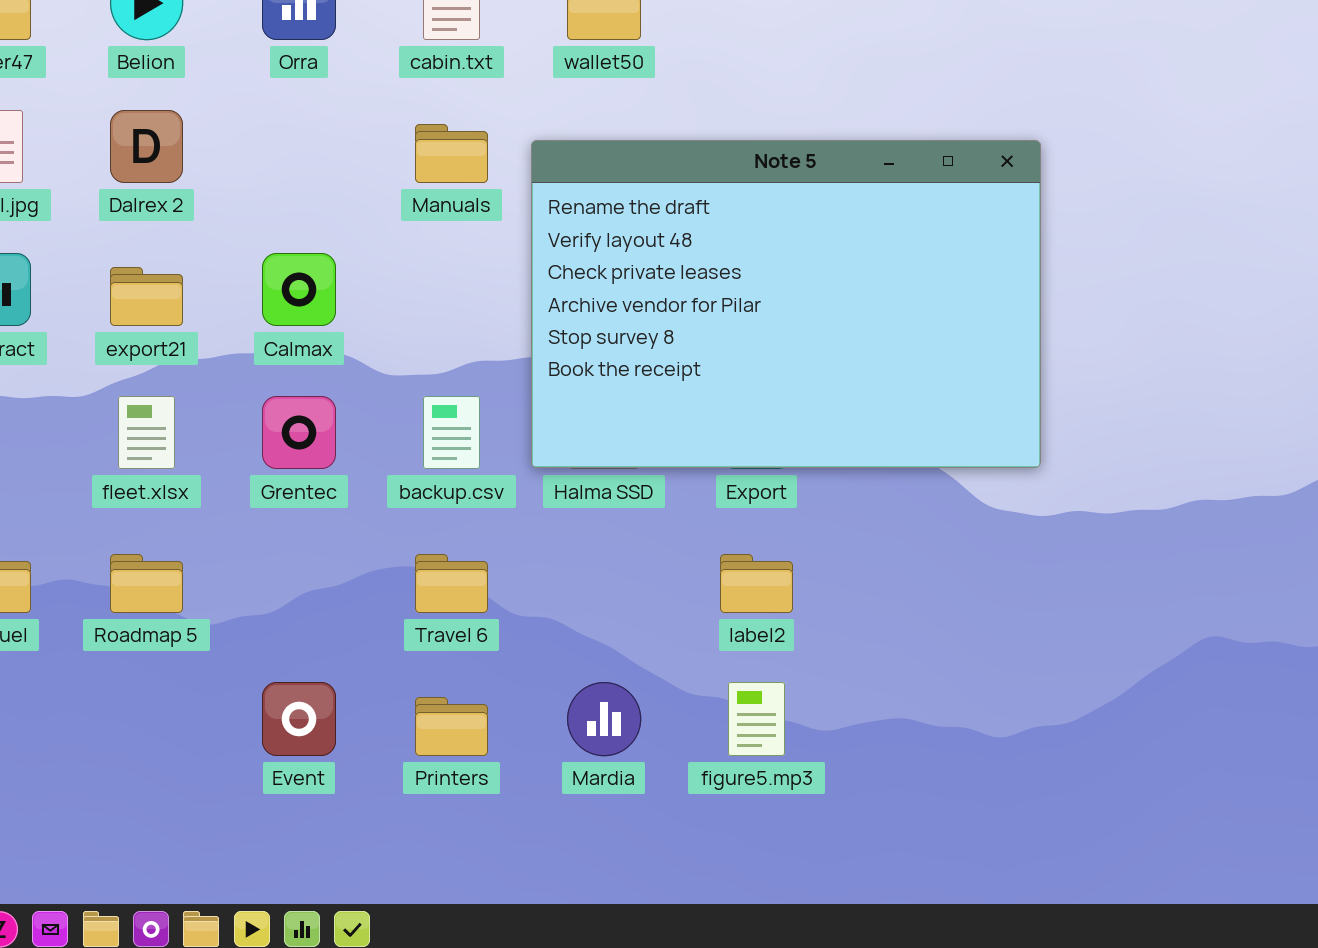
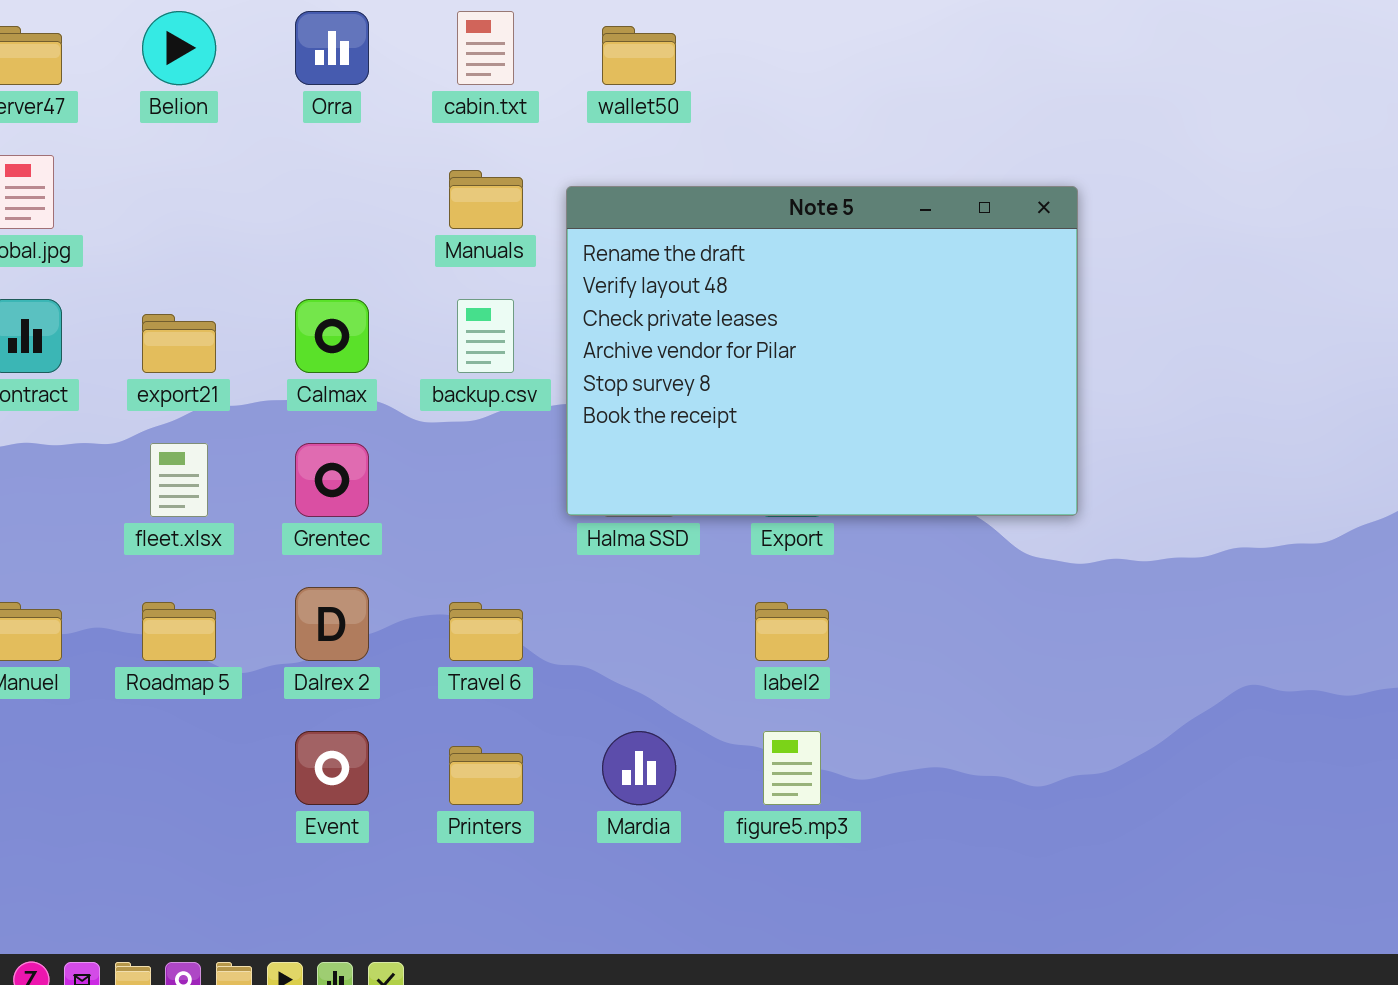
Dalrex 2: [110,110,183,183] -> [295,587,369,661], moved
backup.csv: [423,396,480,469] -> [457,299,514,373], moved

